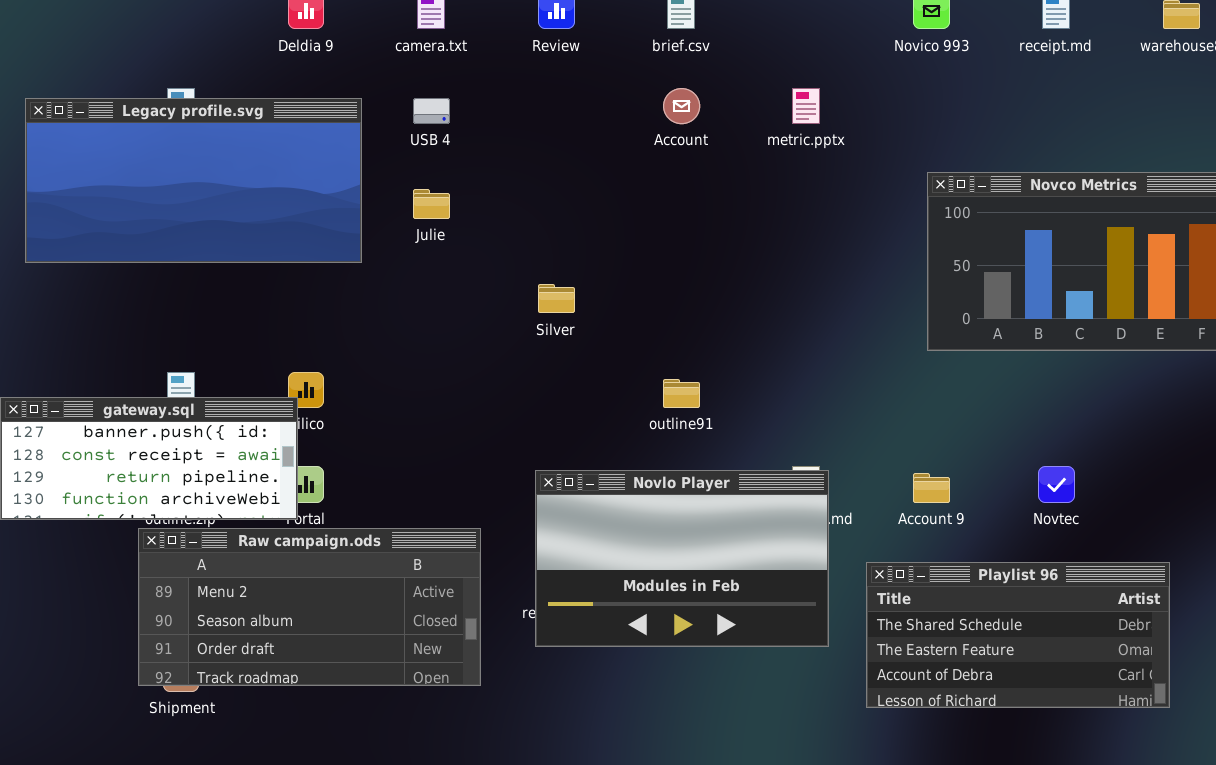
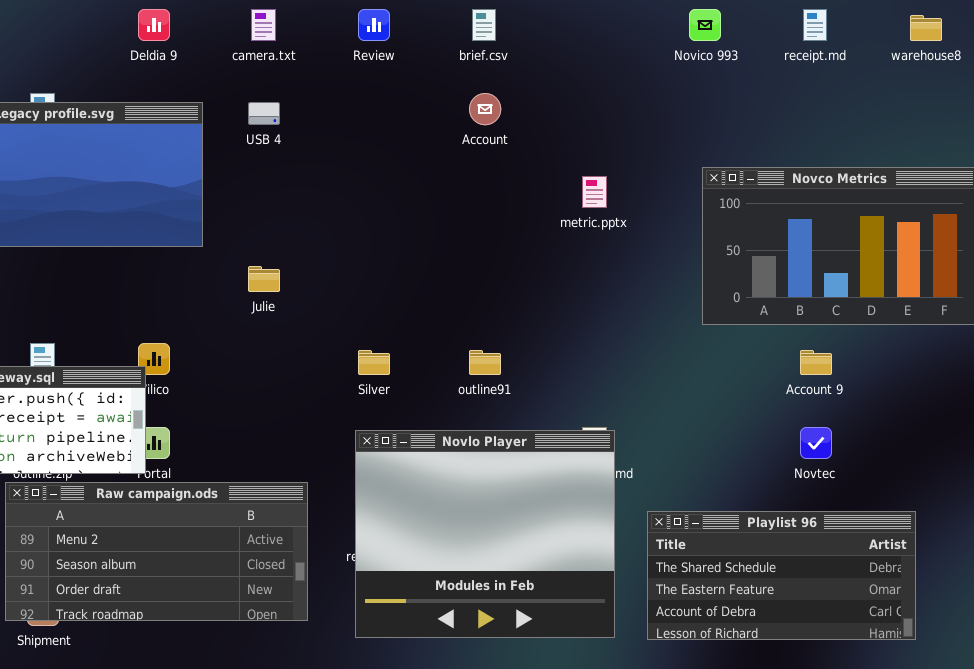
metric.pptx: [792,88,820,124] -> [582,176,607,208], moved
Julie: [413,189,450,219] -> [248,266,280,292], moved
Silver: [538,284,575,313] -> [358,350,390,375], moved
Novlo Player: [535,470,829,647] -> [355,430,615,638], resized
Account 9: [913,473,950,503] -> [800,350,832,375], moved

